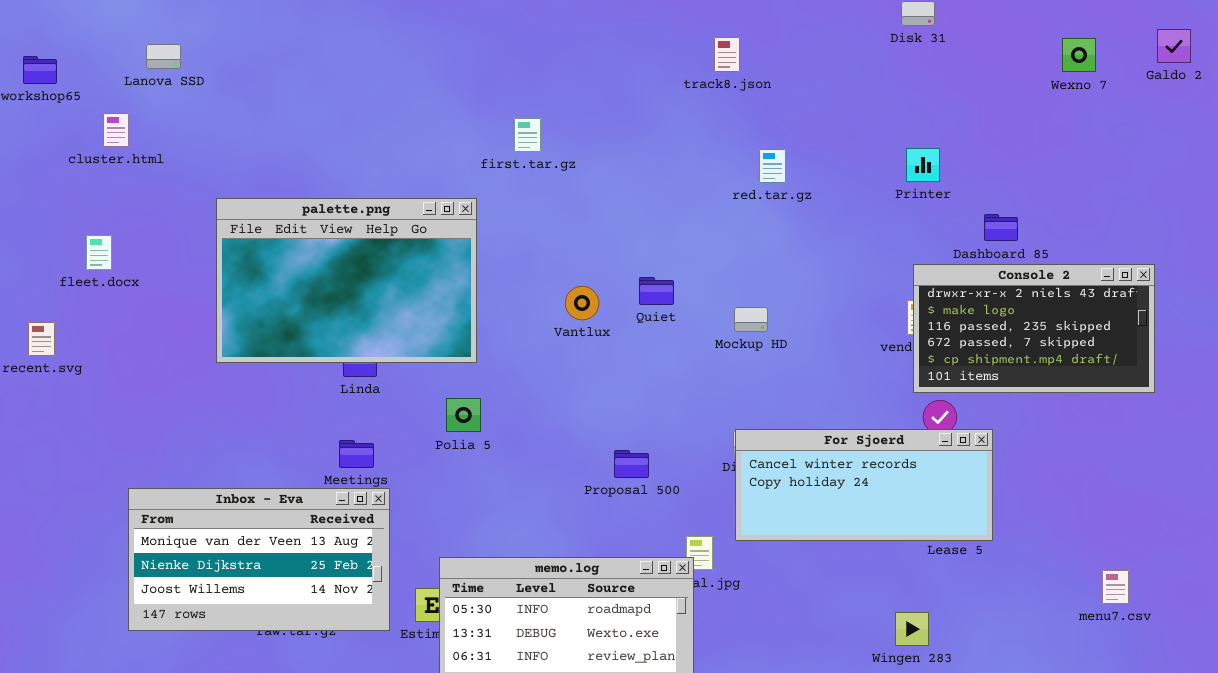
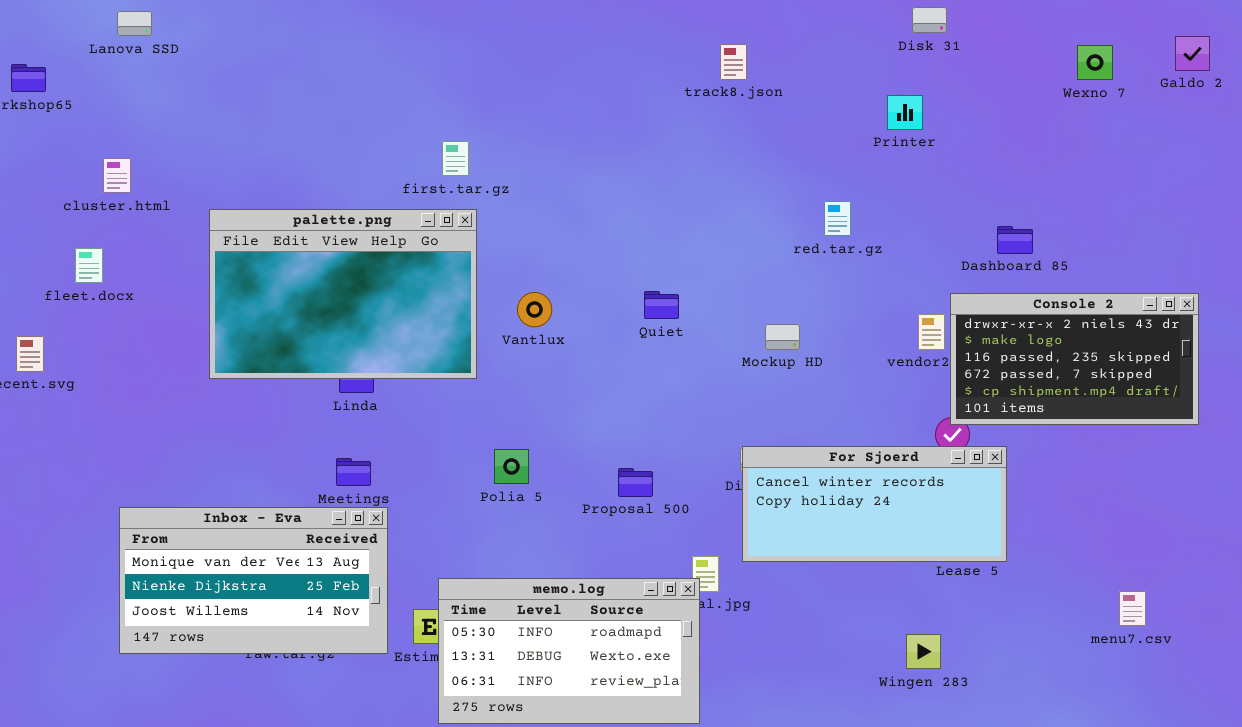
Lanova SSD: [146,44,181,69] -> [117,11,152,36], moved
cluster.html: [103,113,129,147] -> [103,158,131,193], moved
first.tar.gz: [514,118,541,152] -> [442,141,469,176], moved
Printer: [906,148,940,182] -> [887,95,923,130], moved
red.tar.gz: [759,149,786,183] -> [824,201,851,236], moved
Console 2: [913,264,1155,393] -> [950,293,1199,425], moved
Vantlux: [565,286,599,320] -> [517,292,552,327], moved
Mockup HD: [734,307,768,332] -> [765,324,800,350], moved
Polia 5: [446,398,481,432] -> [494,449,529,484], moved

